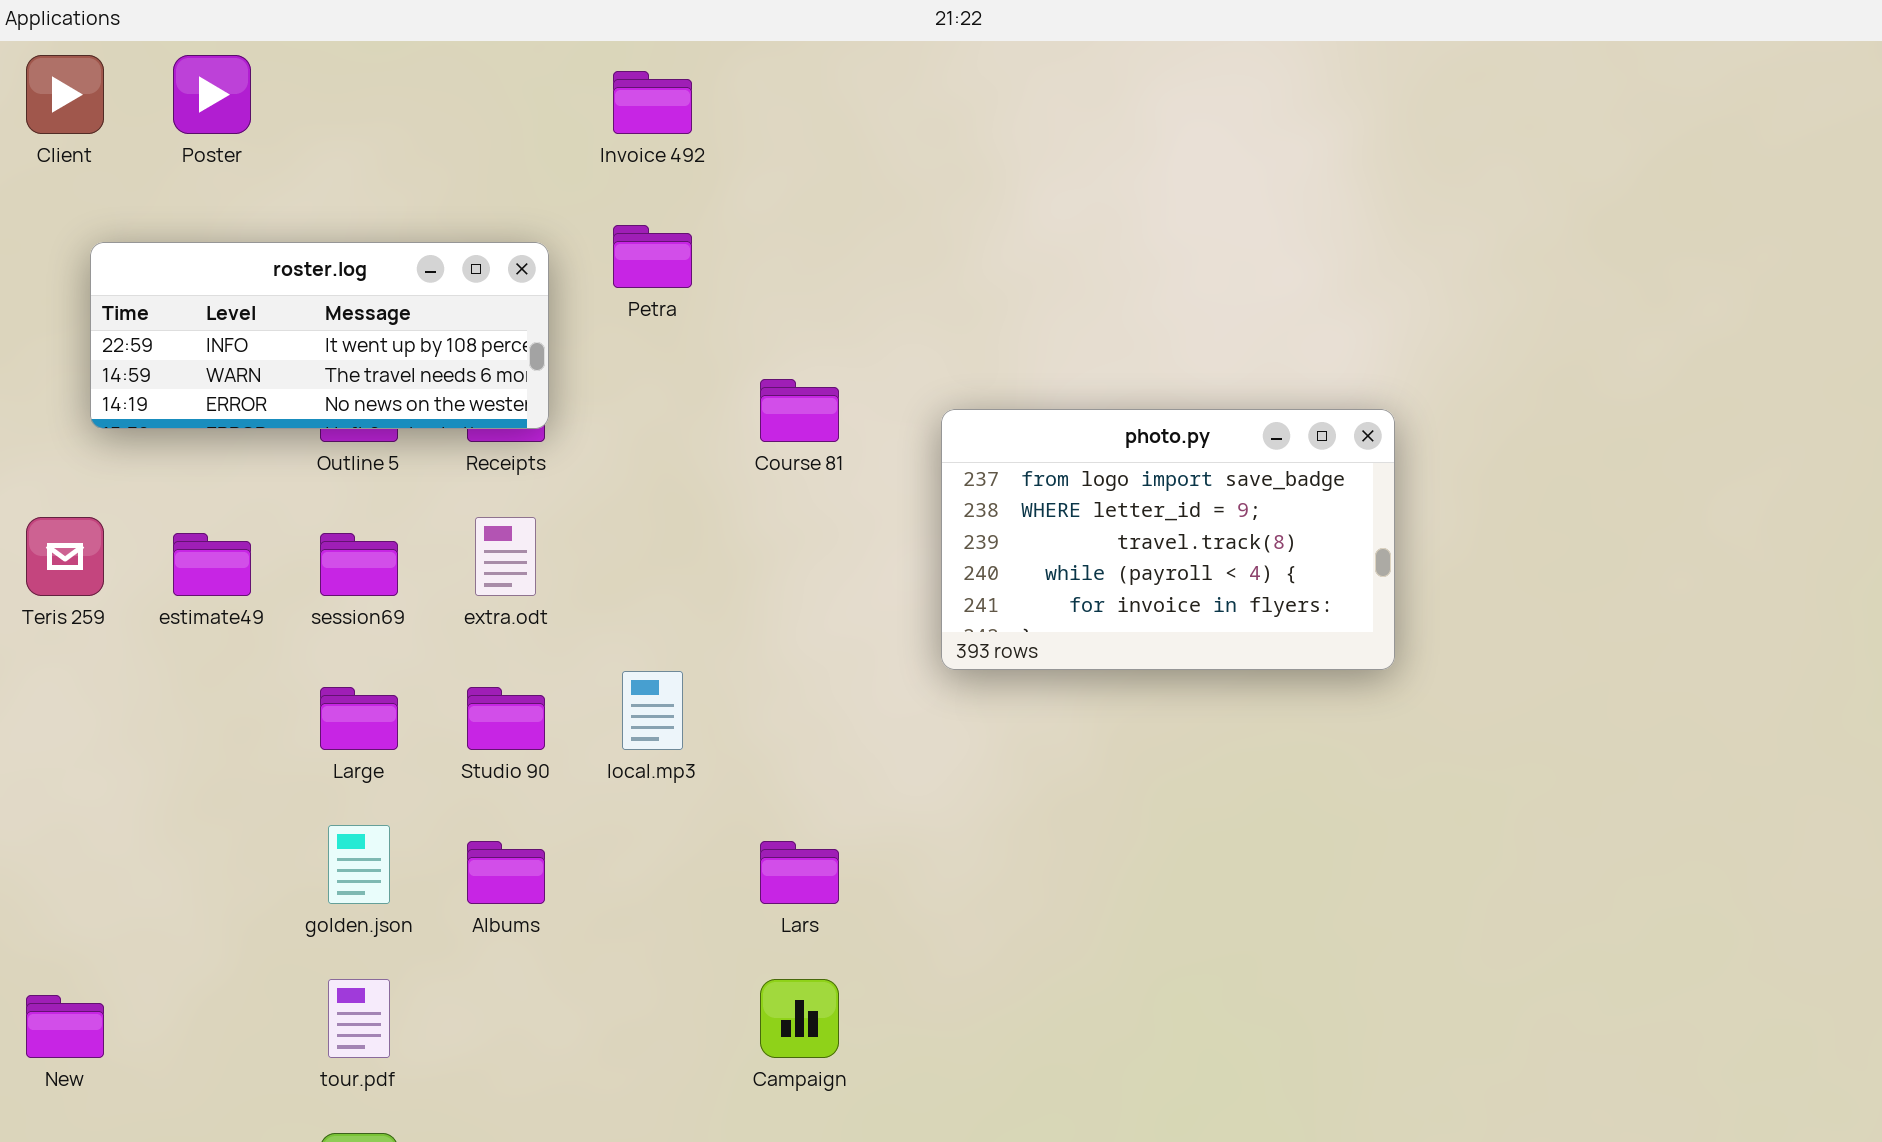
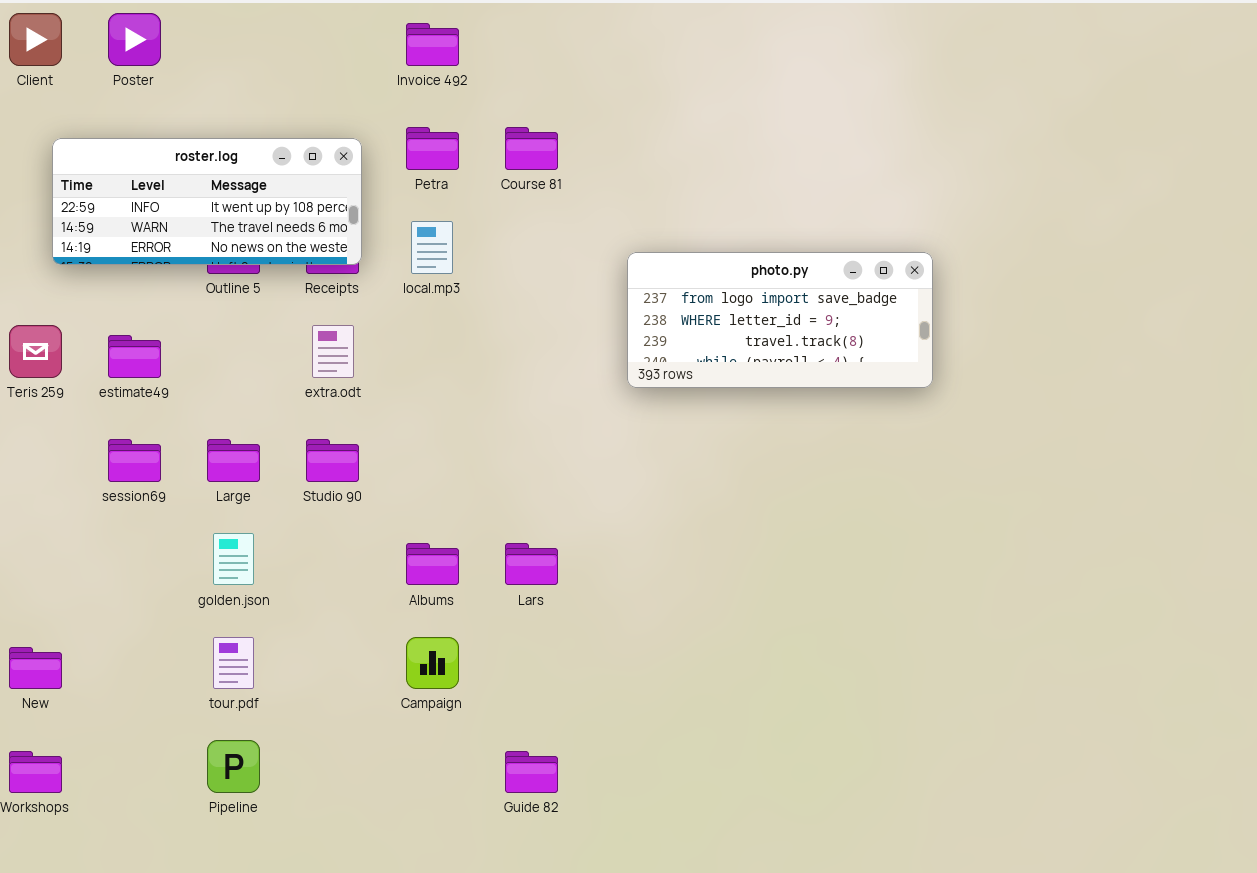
Course 81: [760,379,839,442] -> [505,127,558,170], moved
photo.py: [941,409,1395,670] -> [627,252,933,388], resized
session69: [320,533,398,596] -> [108,439,161,482], moved
local.mp3: [622,671,683,750] -> [411,221,453,274], moved
Albums: [467,841,545,904] -> [406,543,459,585], moved
Campaign: [760,979,839,1058] -> [406,637,459,689], moved

